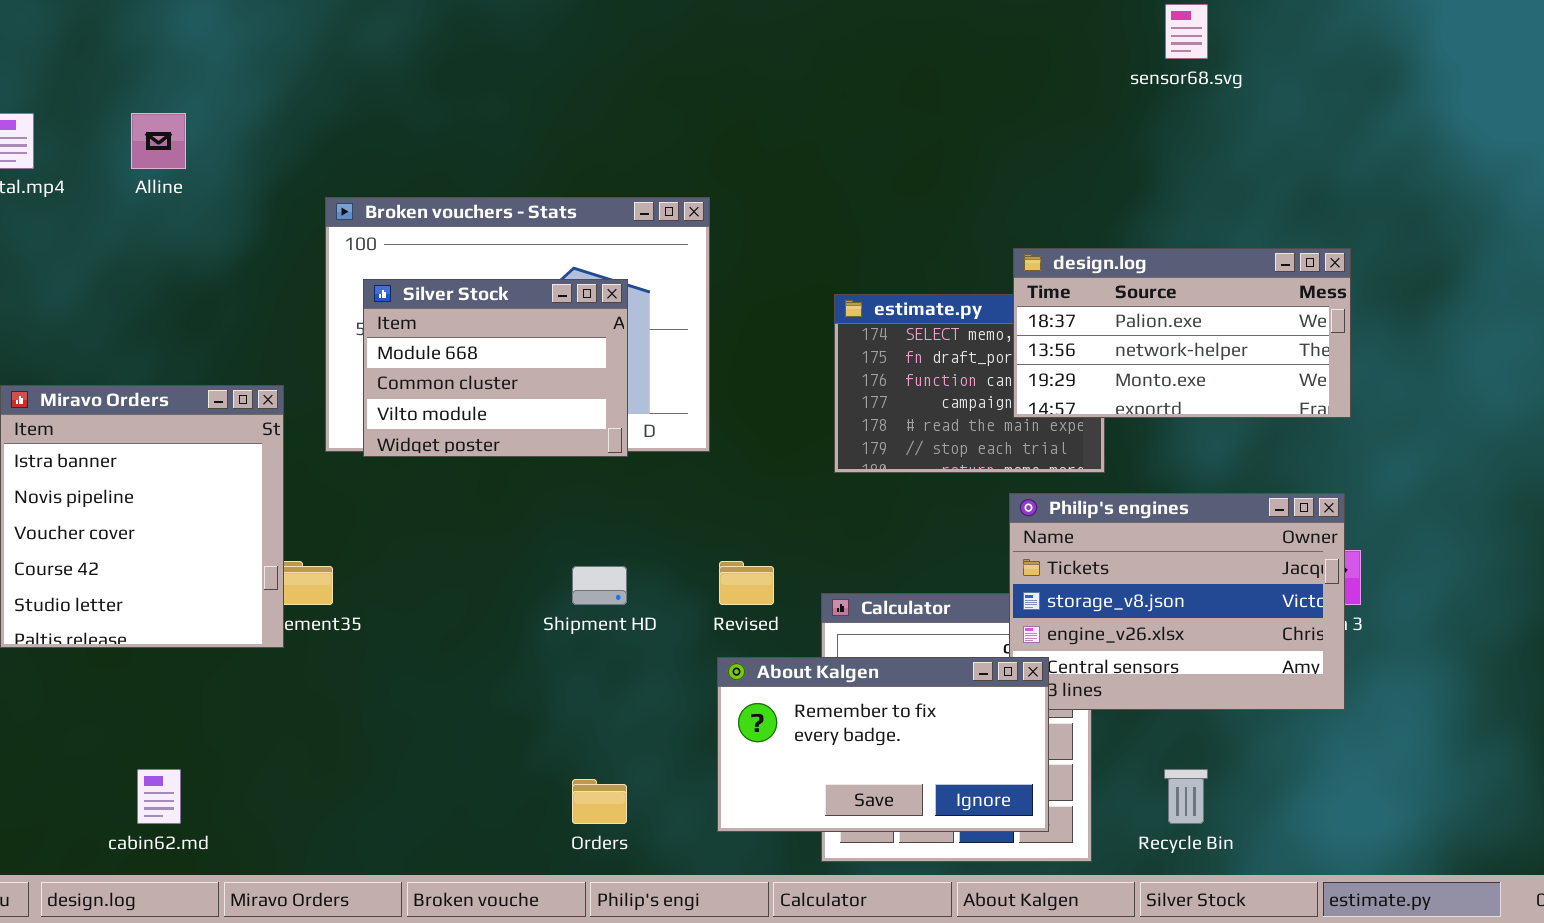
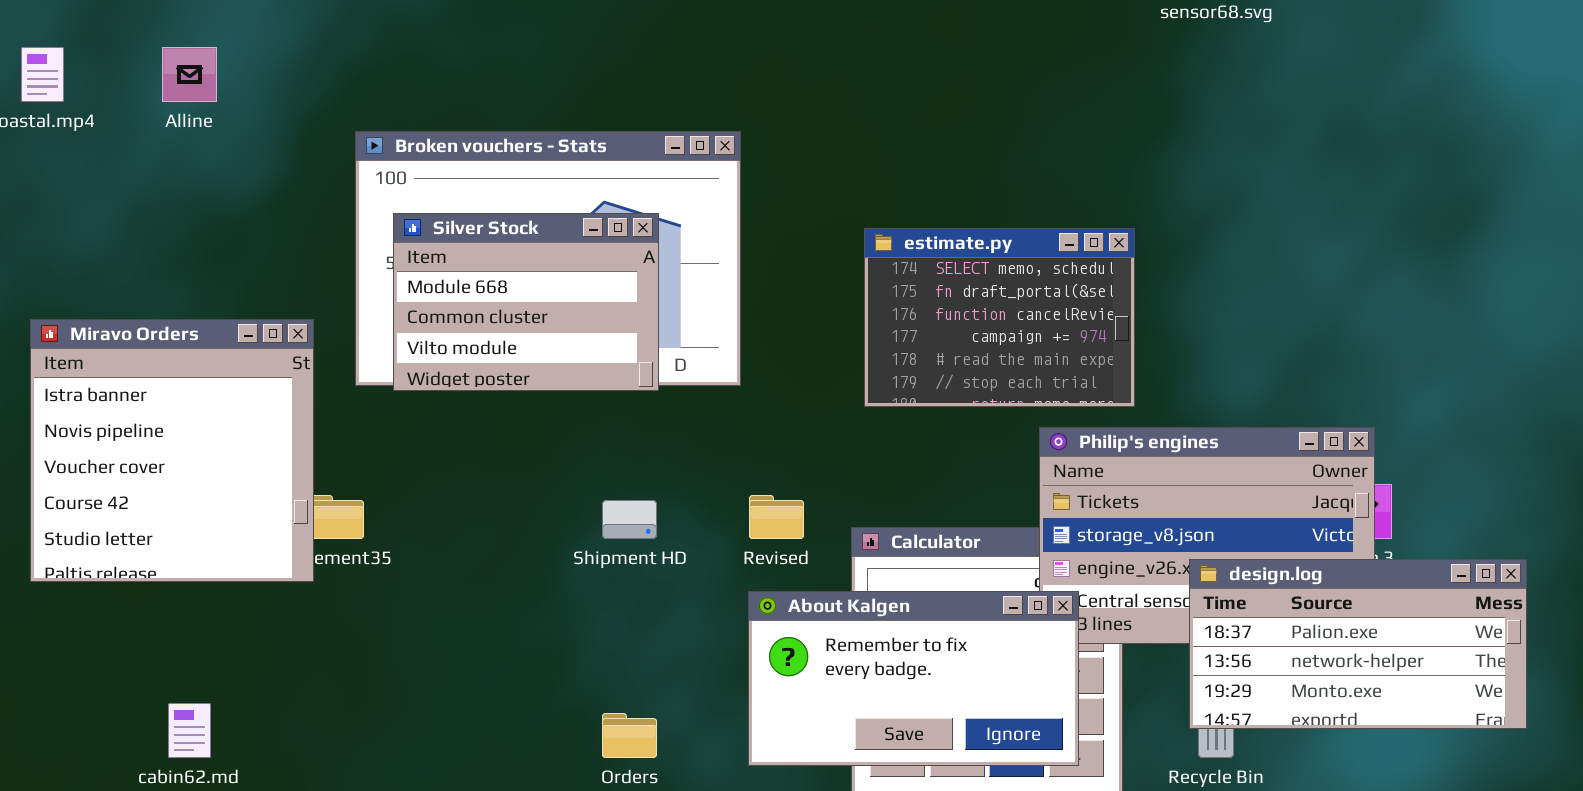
design.log: [1013,248,1351,418] -> [1189,559,1527,729], moved

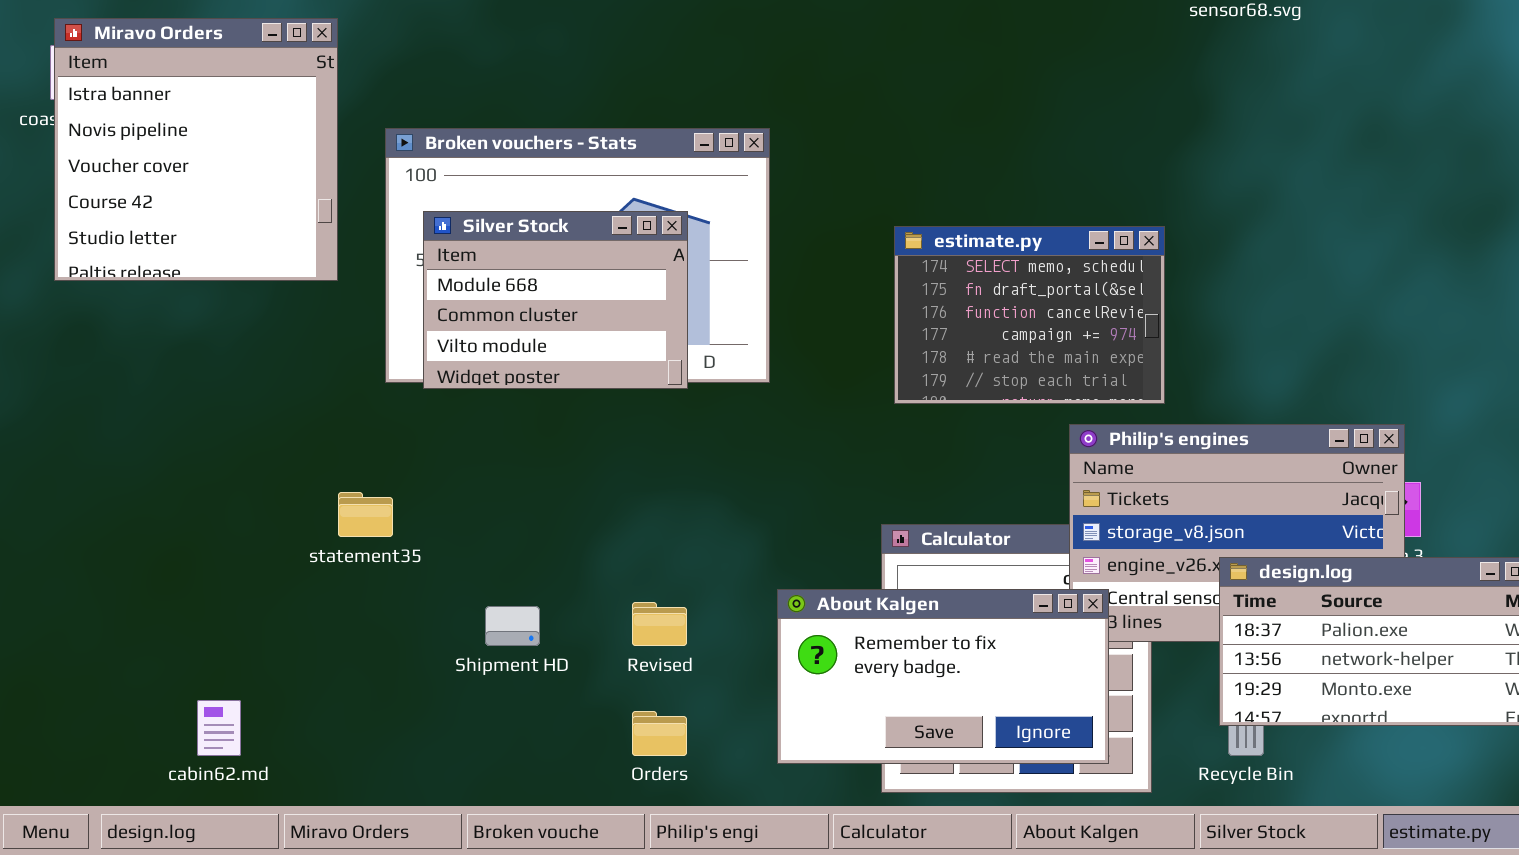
Miravo Orders: [30,319,314,582] -> [54,18,338,281], moved
Revised: [749,495,804,539] -> [632,602,687,646], moved
Shipment HD: [602,500,657,539] -> [485,606,540,646], moved

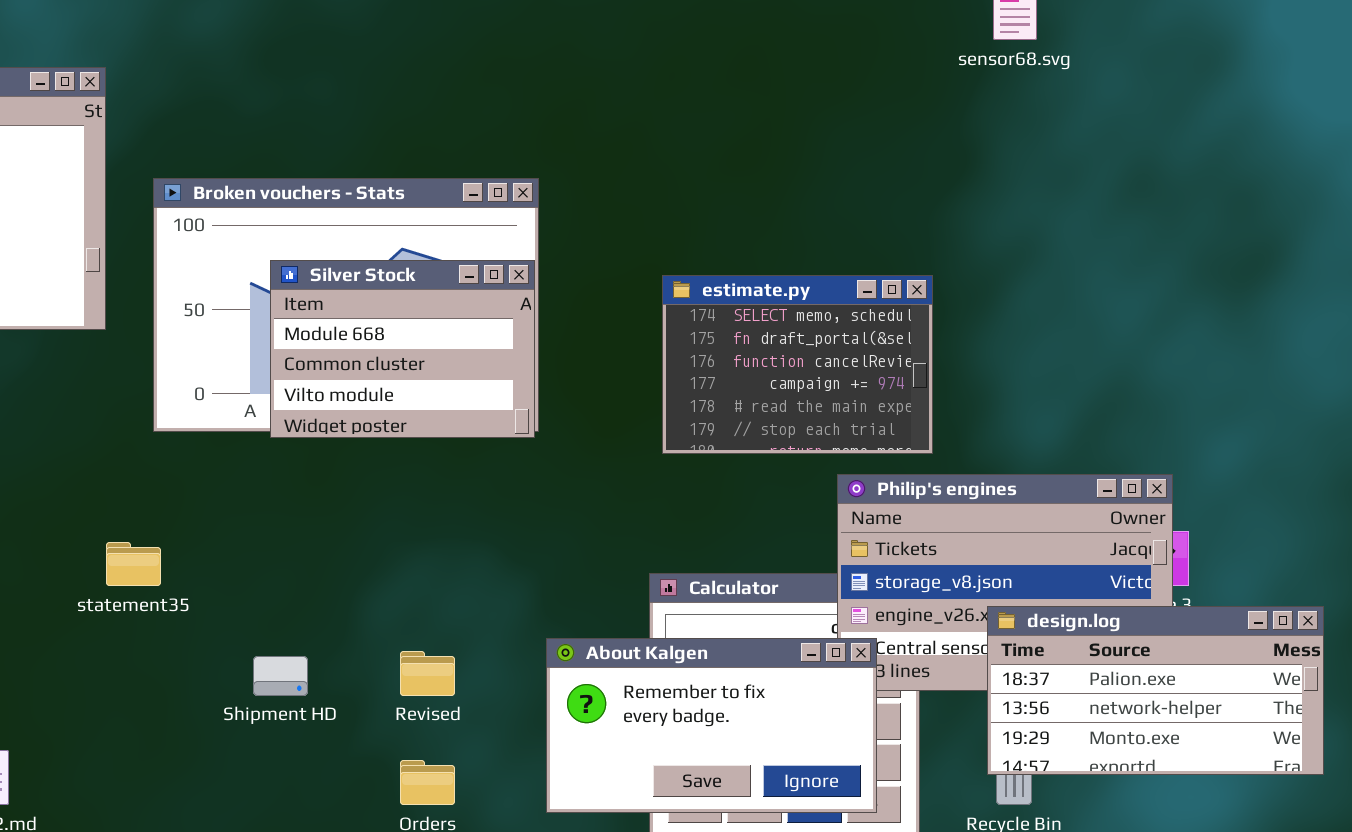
Silver Stock: [423,211,688,389] -> [270,260,535,438], moved

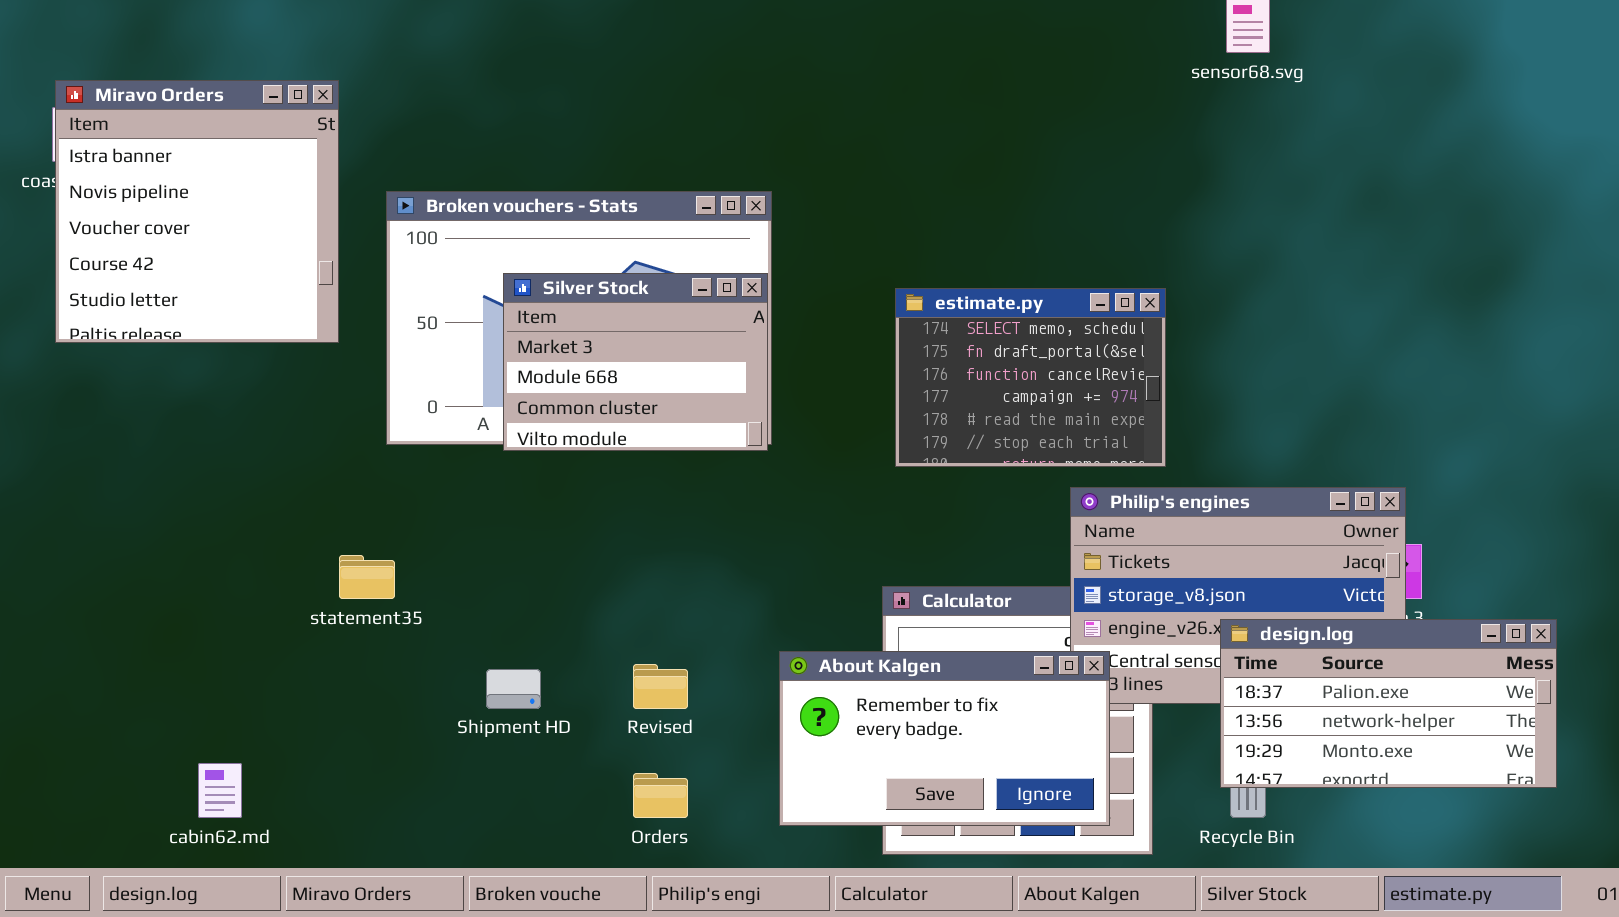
Silver Stock: [270,260,535,438] -> [503,273,768,451], scrolled up 1 row

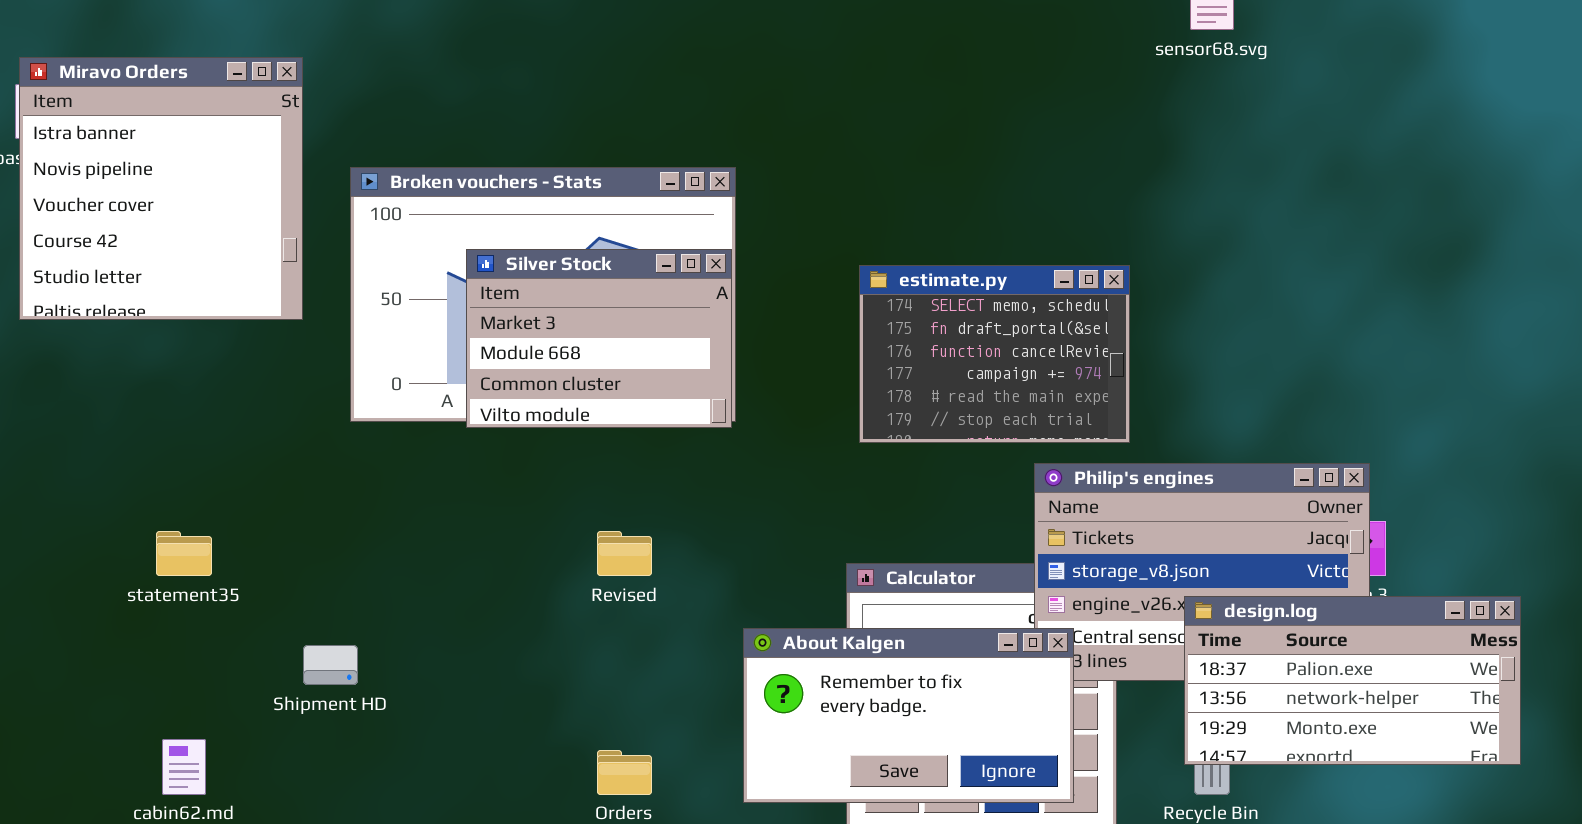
statement35: [339,555,395,599] -> [156,531,212,576], moved
Revised: [633,664,688,709] -> [597,531,652,576], moved
Shipment HD: [486,669,541,709] -> [303,645,358,685], moved

